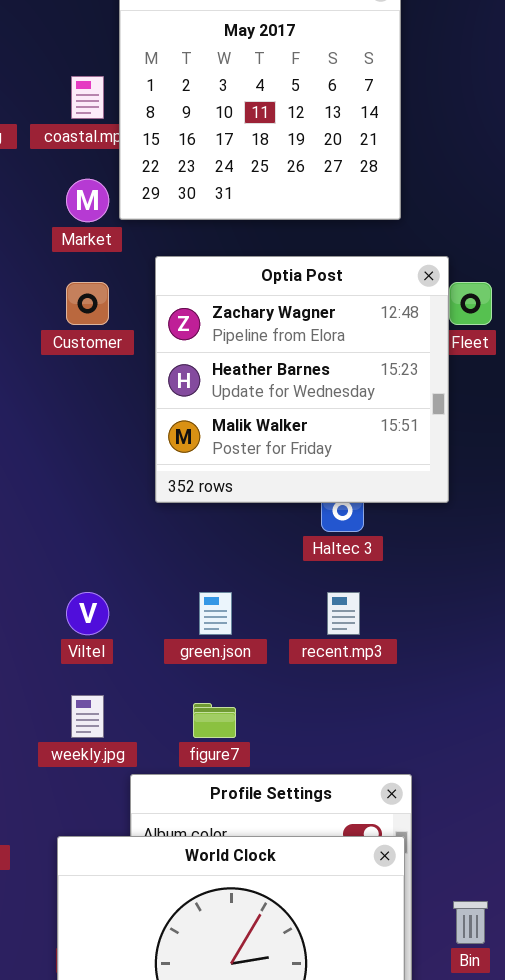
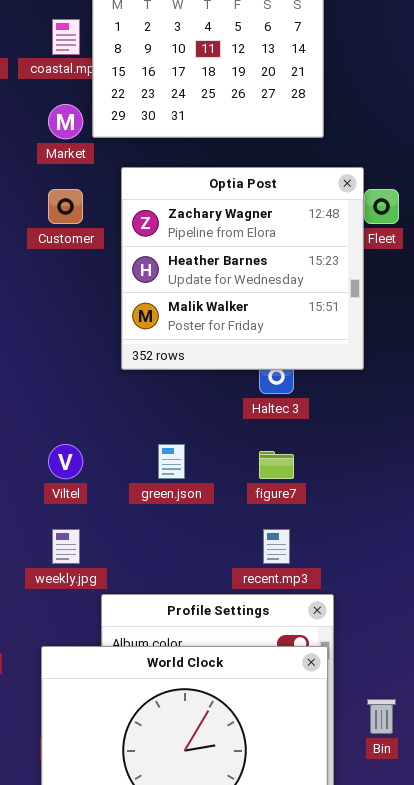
recent.mp3: [327,592,360,635] -> [263,529,290,564], moved
figure7: [193,703,236,738] -> [259,451,294,479], moved

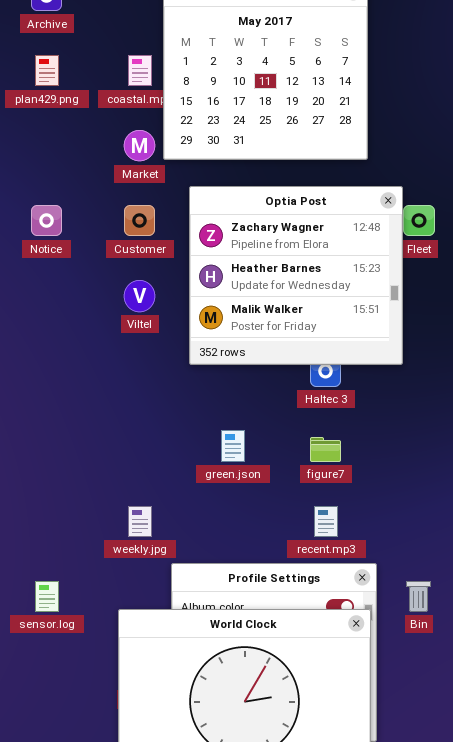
Viltel: [48,444,83,479] -> [124,280,155,312], moved
Bin: [367,699,396,734] -> [406,581,431,612], moved

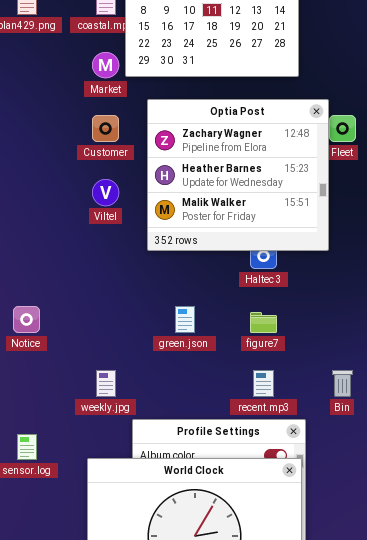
Notice: [31,205,62,236] -> [13,306,40,333], moved
Bin: [406,581,431,612] -> [332,370,353,397], moved

